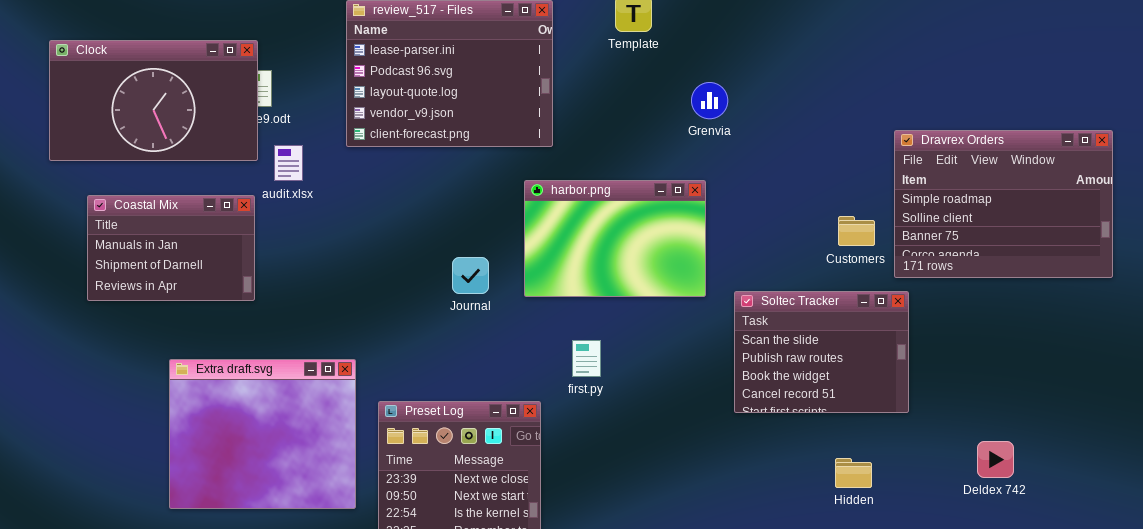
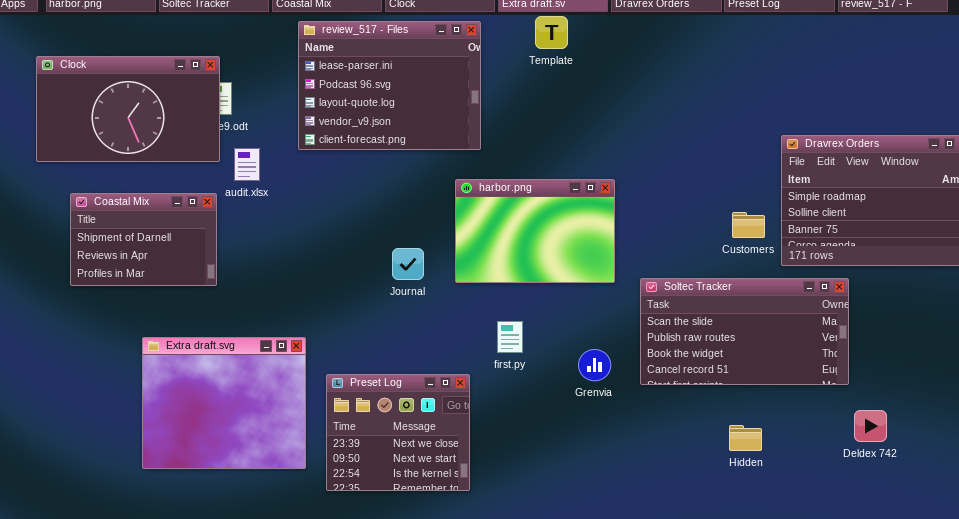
Grenvia: [691,82,728,119] -> [578,349,611,381], moved
Coastal Mix: [87,195,255,301] -> [70,193,217,286], scrolled down 1 row
Soltec Tracker: [734,291,909,413] -> [640,278,849,385], resized

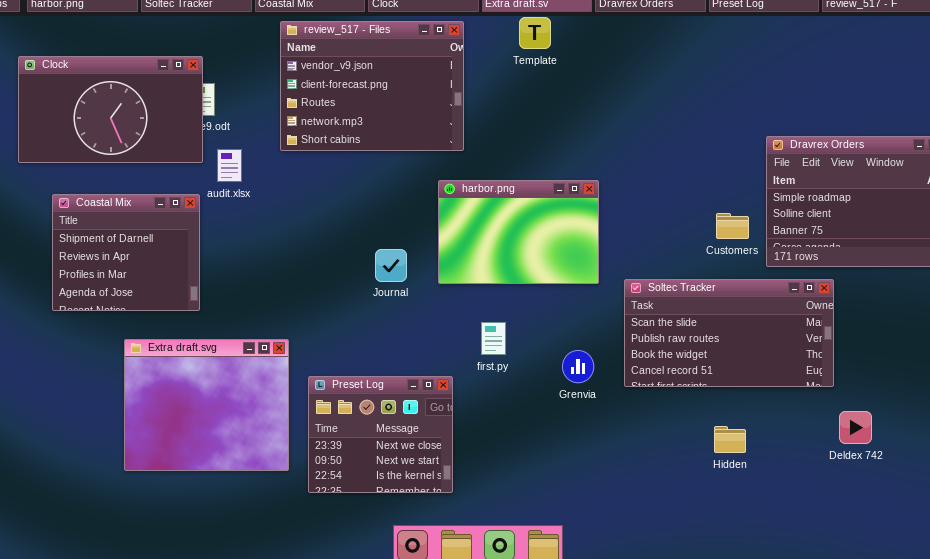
review_517 - Files: [298,21,481,150] -> [280,21,464,151], scrolled down 3 rows
Coastal Mix: [70,193,217,286] -> [52,194,200,311], resized

